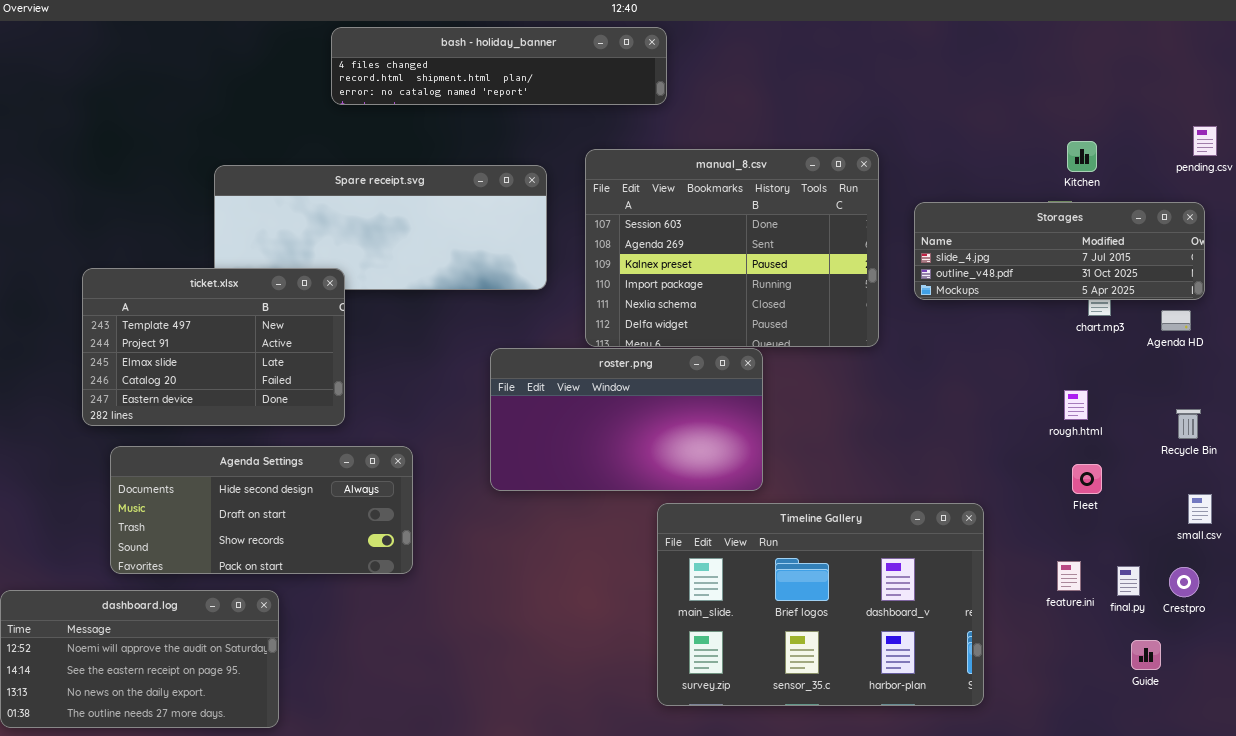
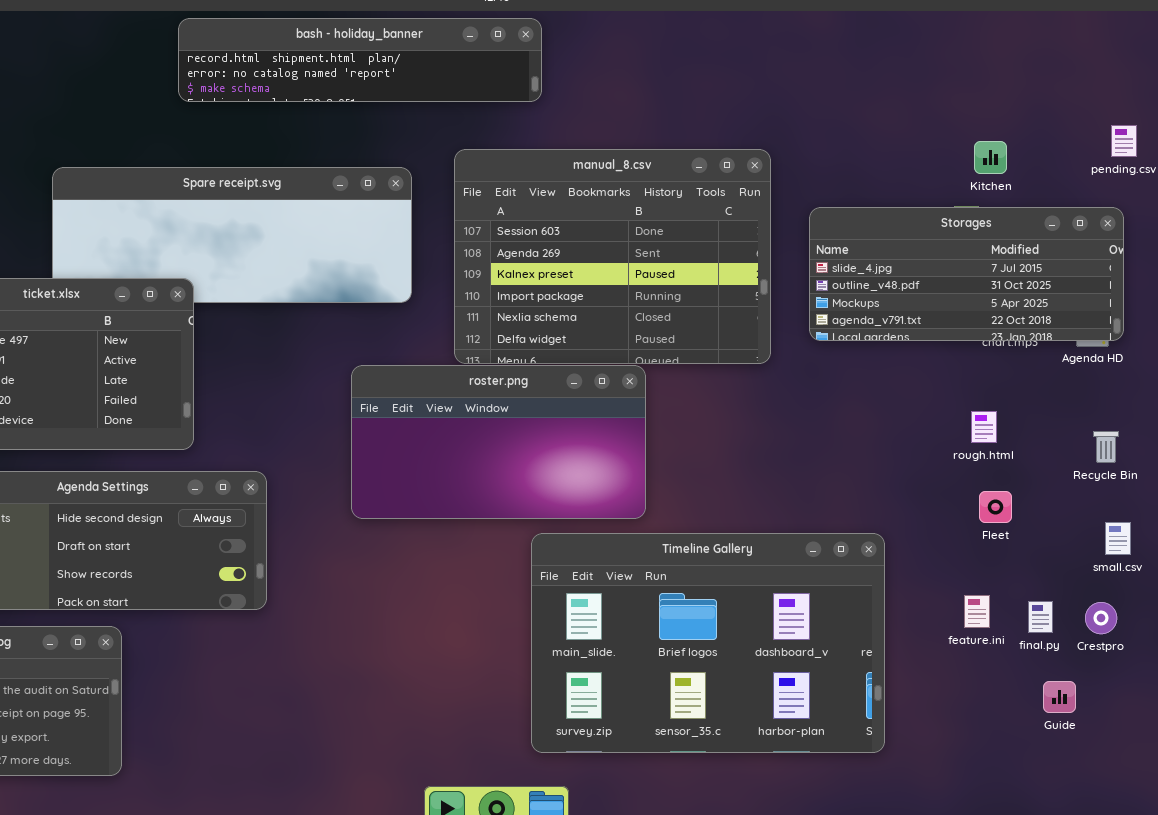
bash - holiday_banner: [331,27,667,105] -> [178,18,542,102], scrolled down 1 row
Storages: [914,202,1205,300] -> [809,207,1124,341], resized

